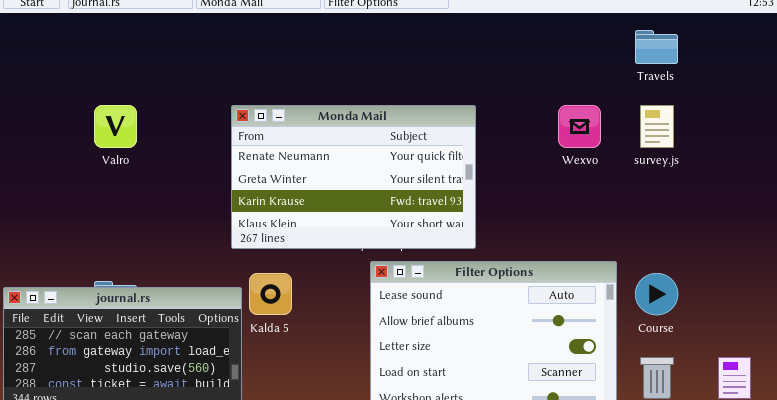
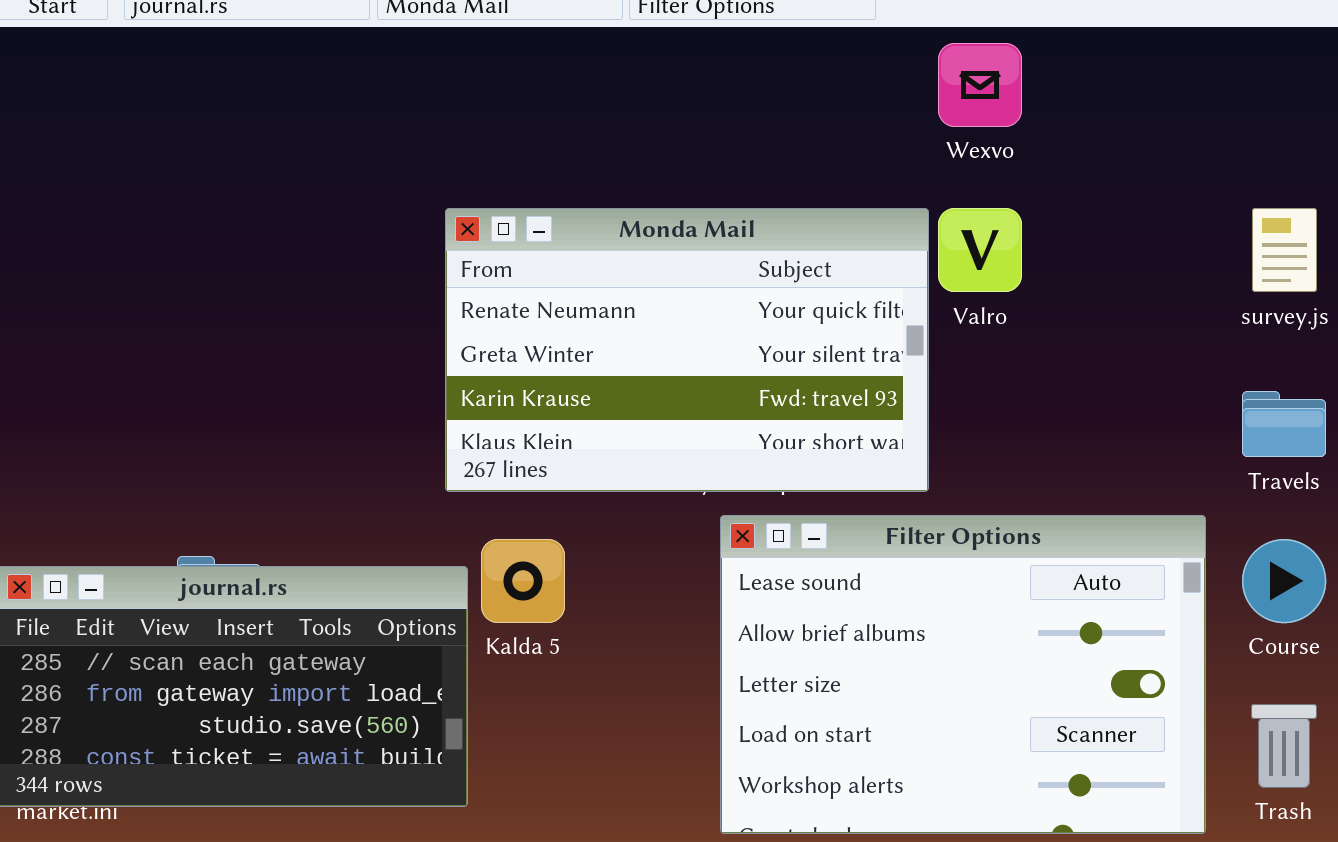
Travels: [635,30,678,64] -> [1242,391,1326,457], moved
Valro: [94,105,137,148] -> [938,208,1022,292], moved
Wexvo: [558,105,601,148] -> [938,43,1022,127], moved

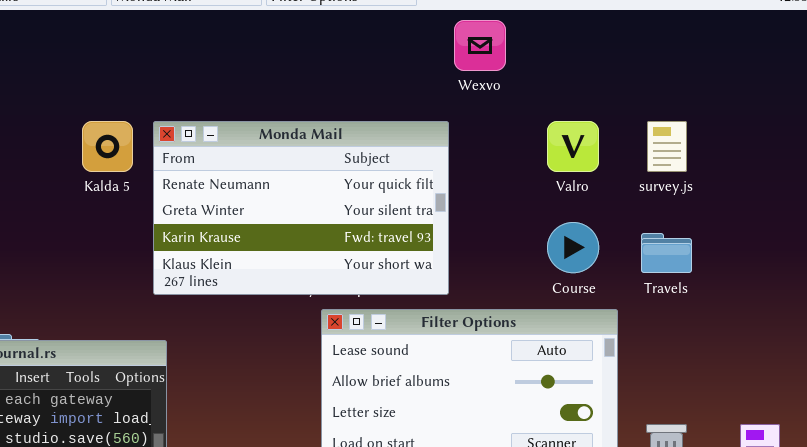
Valro: [938,208,1022,292] -> [547,121,599,172], moved
Kalda 5: [481,539,565,623] -> [82,121,133,172], moved
Course: [1242,539,1326,623] -> [547,222,599,273], moved

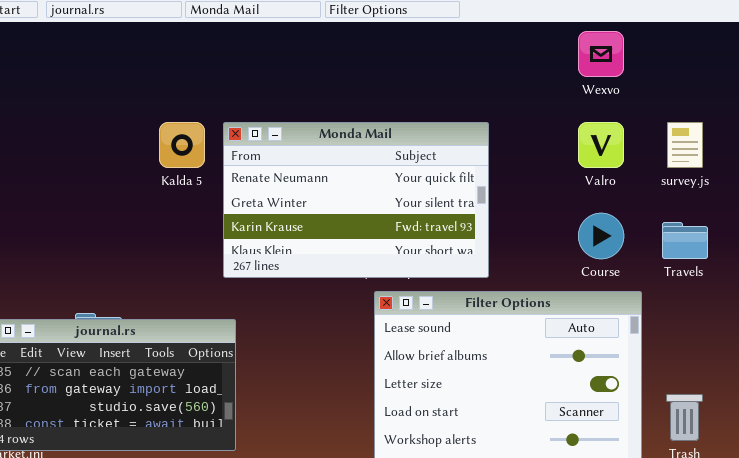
Wexvo: [454,20,506,71] -> [578,31,624,77], moved

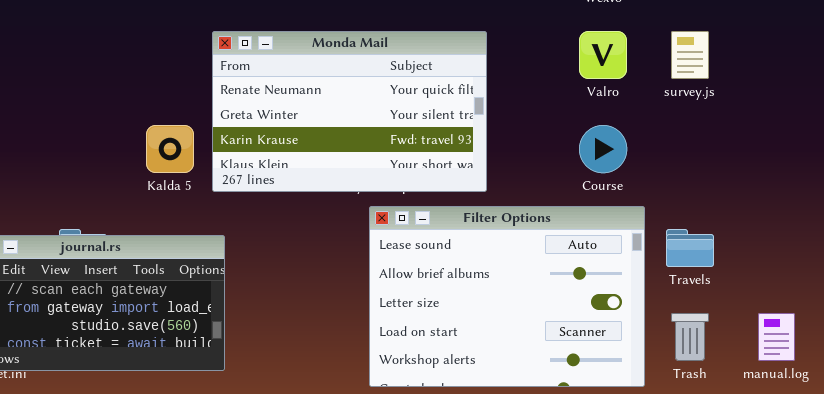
Kalda 5: [159,122,205,168] -> [146,125,194,173], moved
Travels: [662,222,708,259] -> [666,229,714,267], moved

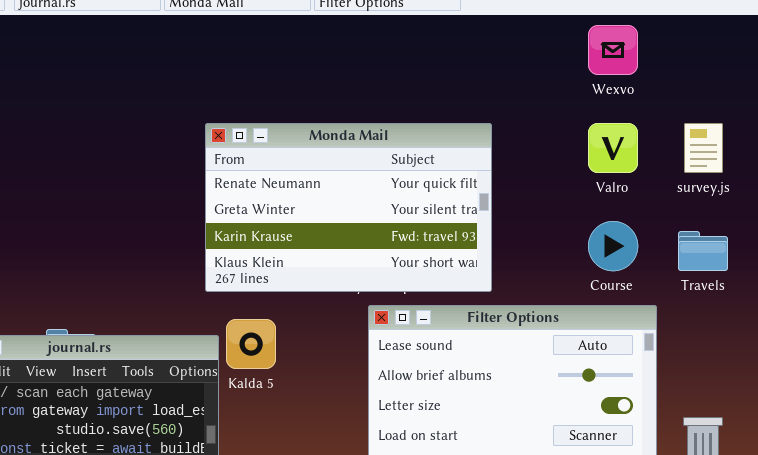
Kalda 5: [146,125,194,173] -> [226,319,276,369], moved
Travels: [666,229,714,267] -> [678,231,728,271], moved

